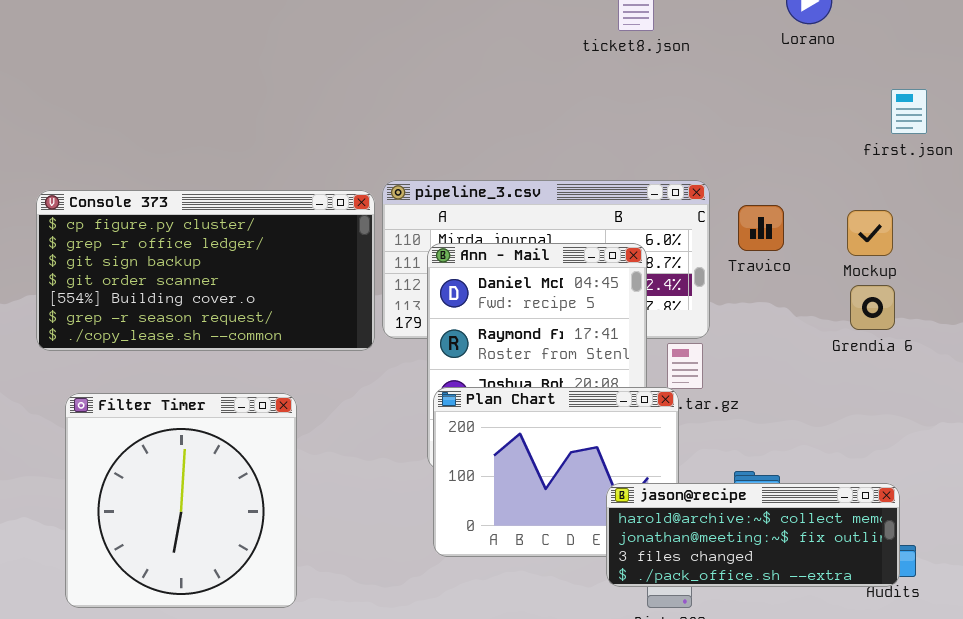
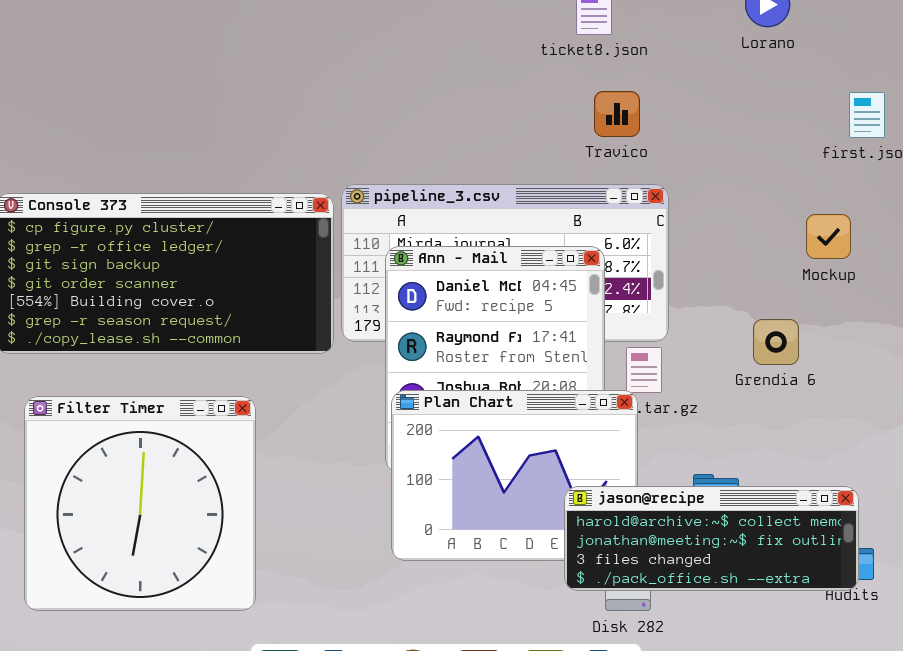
Travico: [738,205,784,251] -> [594,91,640,137], moved
Grendia 6: [850,285,895,330] -> [753,319,799,365], moved

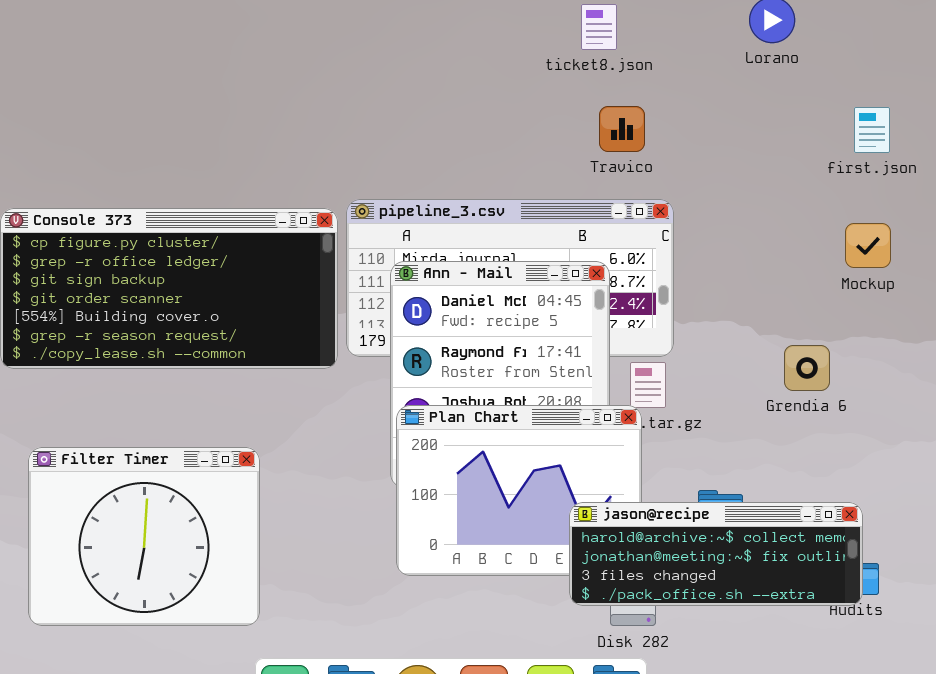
Mockup: [806,214,851,259] -> [845,223,891,268], moved
Grendia 6: [753,319,799,365] -> [784,345,830,391], moved
Filter Timer: [24,396,256,611] -> [28,447,260,626], resized

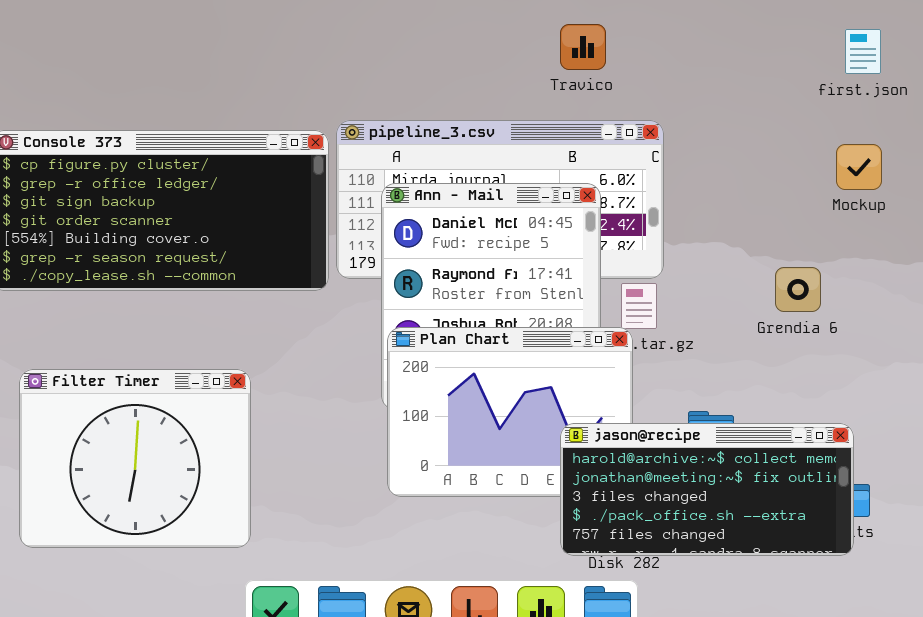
Travico: [599,106,645,152] -> [560,24,606,70], moved
jason@recipe: [569,502,863,606] -> [560,423,854,556], resized

